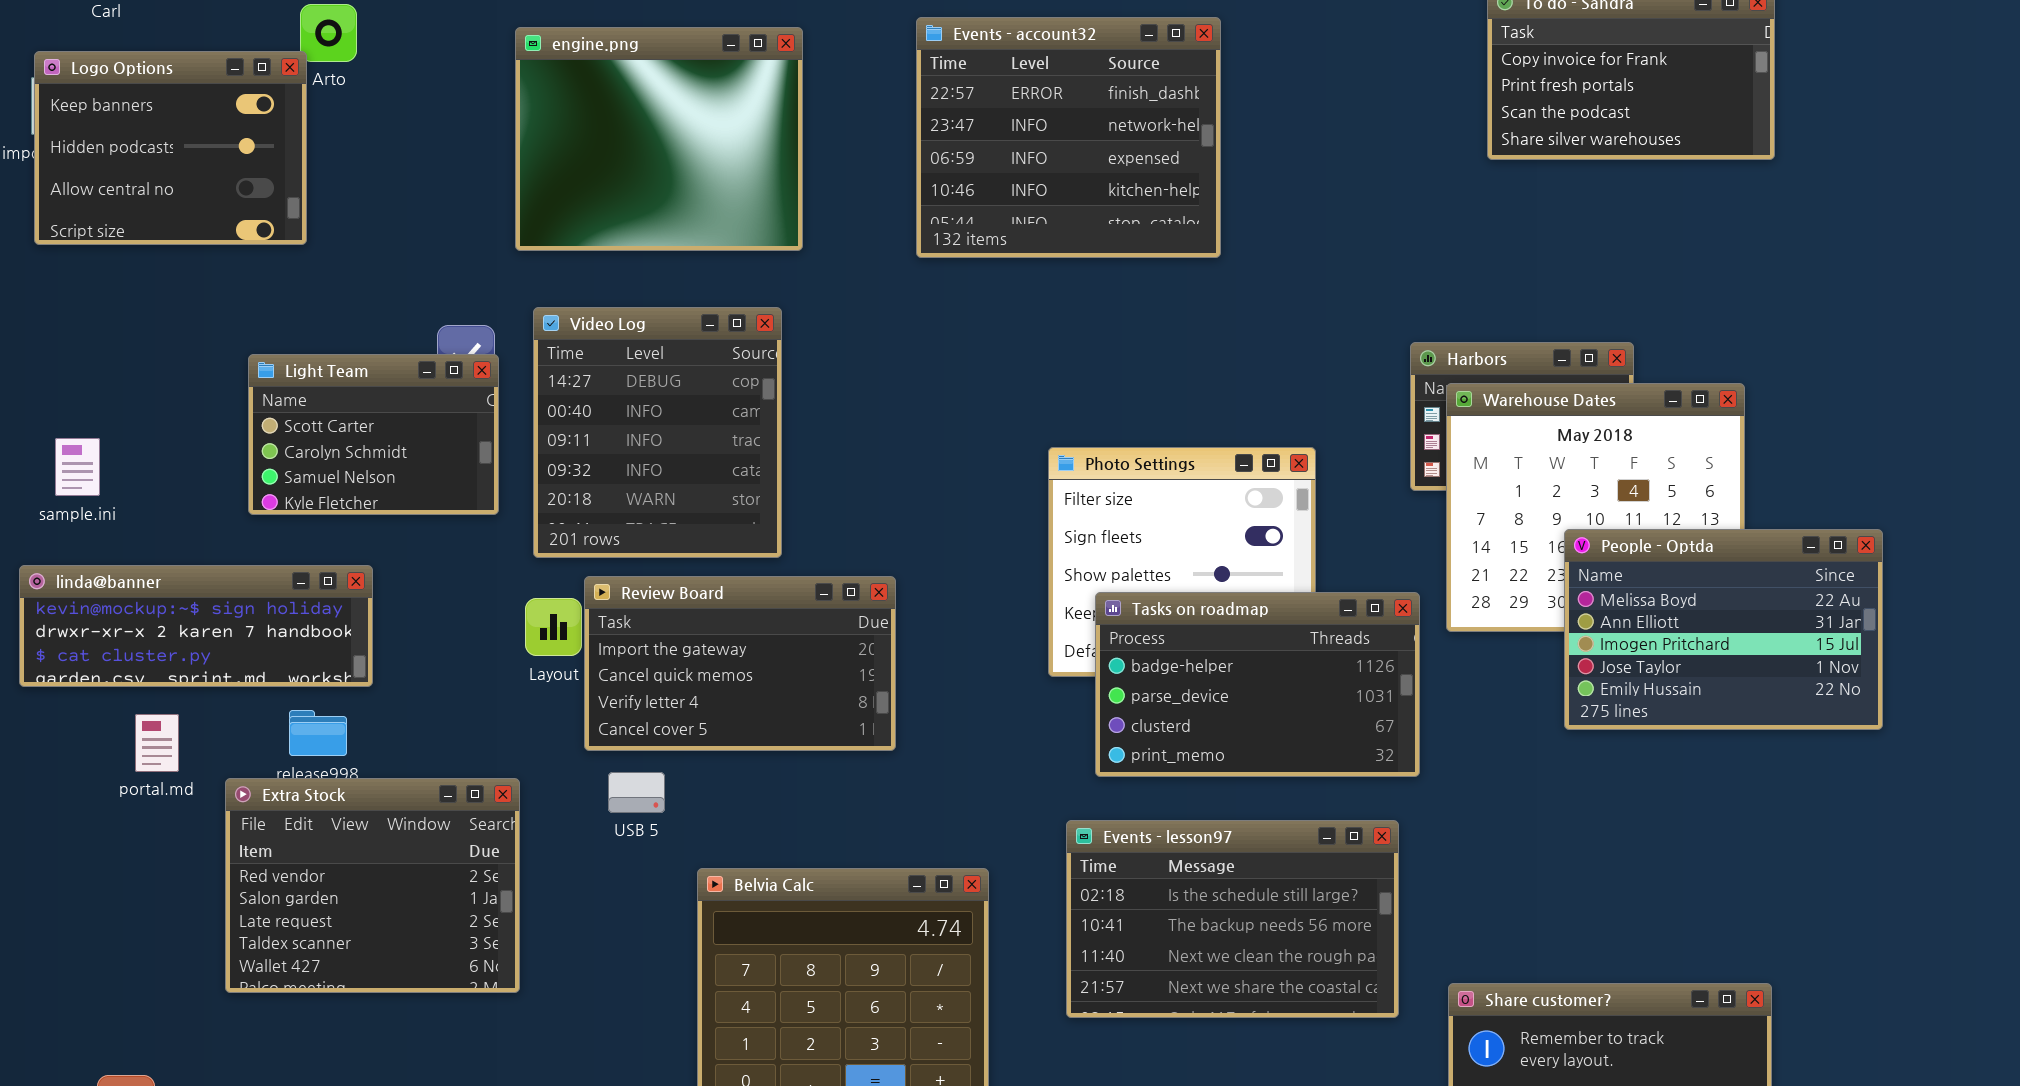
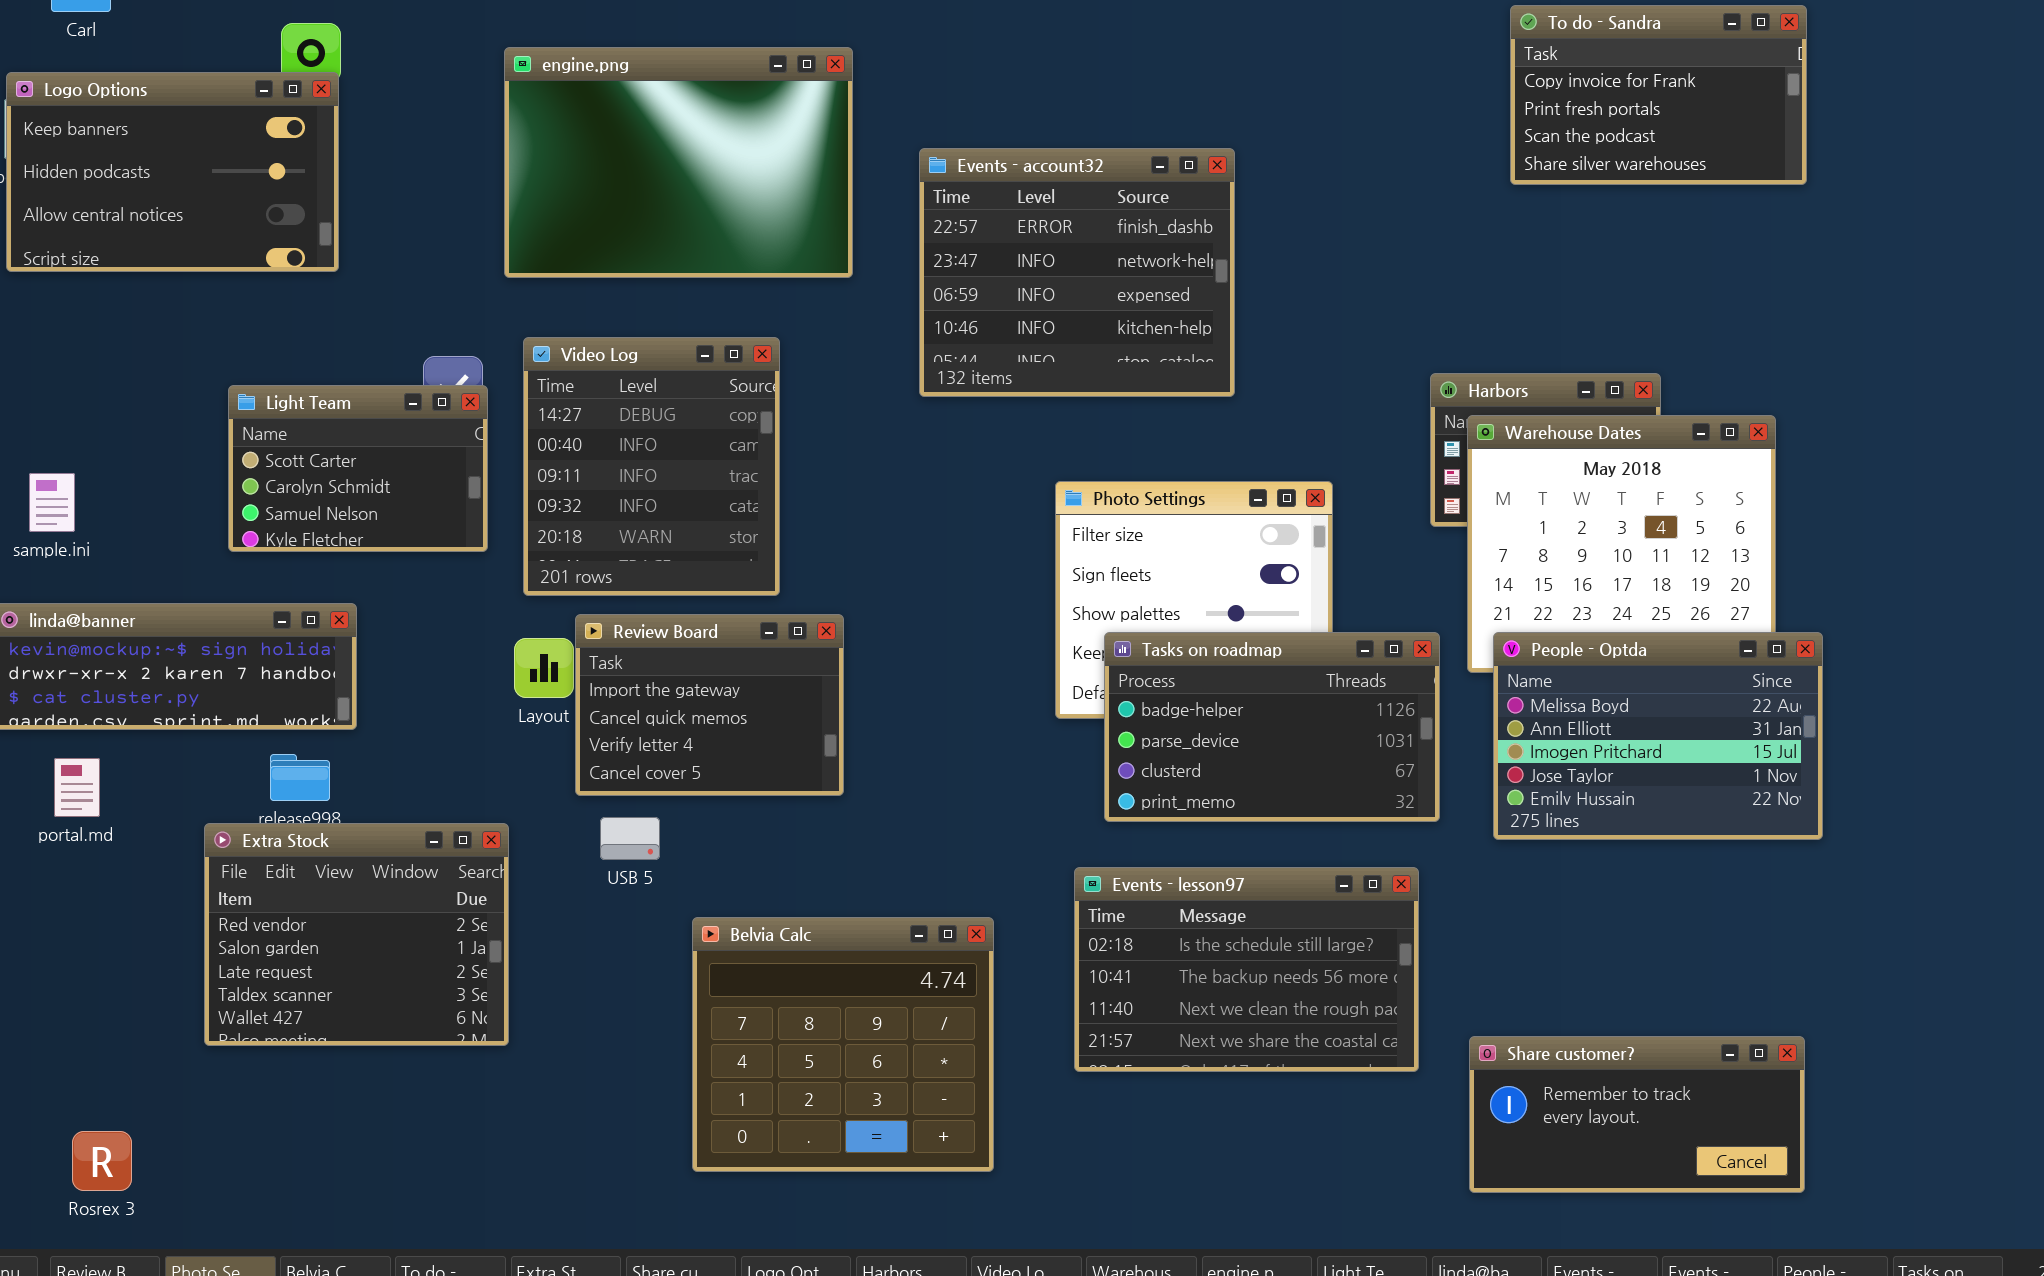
Events - account32: [916,17,1221,258] -> [919,148,1235,397], moved
engine.png: [515,27,803,251] -> [504,47,853,278], resized
Logo Options: [34,51,307,245] -> [6,72,339,272], resized
People - Optda: [1564,529,1883,730] -> [1493,632,1823,840], moved
Review Board: [584,576,896,751] -> [575,614,844,796], resized
portal.md: [135,714,179,772] -> [54,758,100,817], moved

